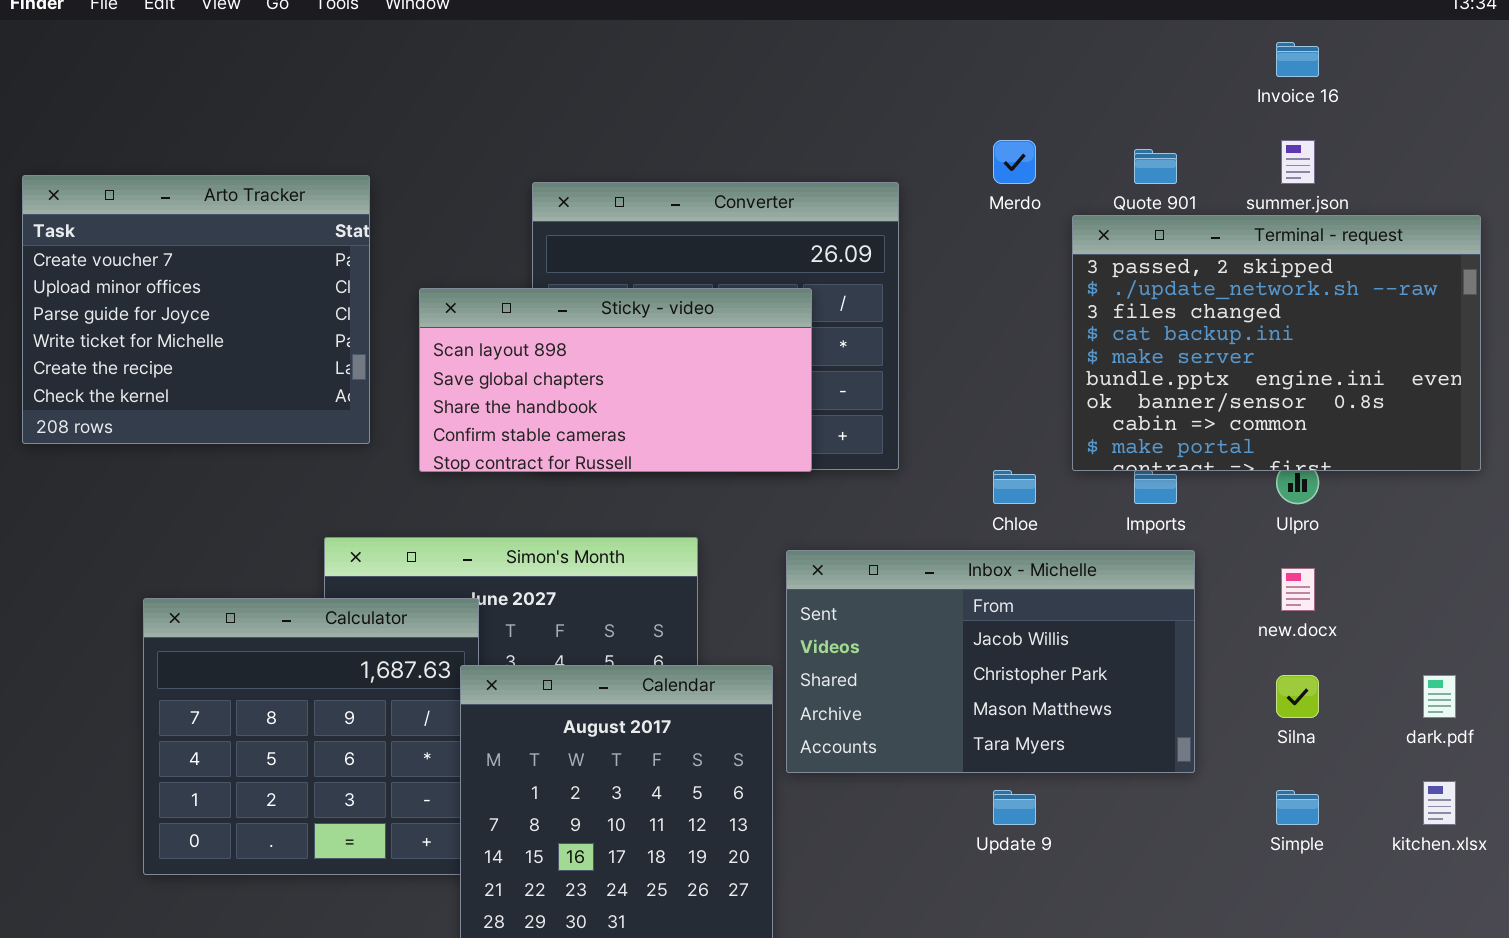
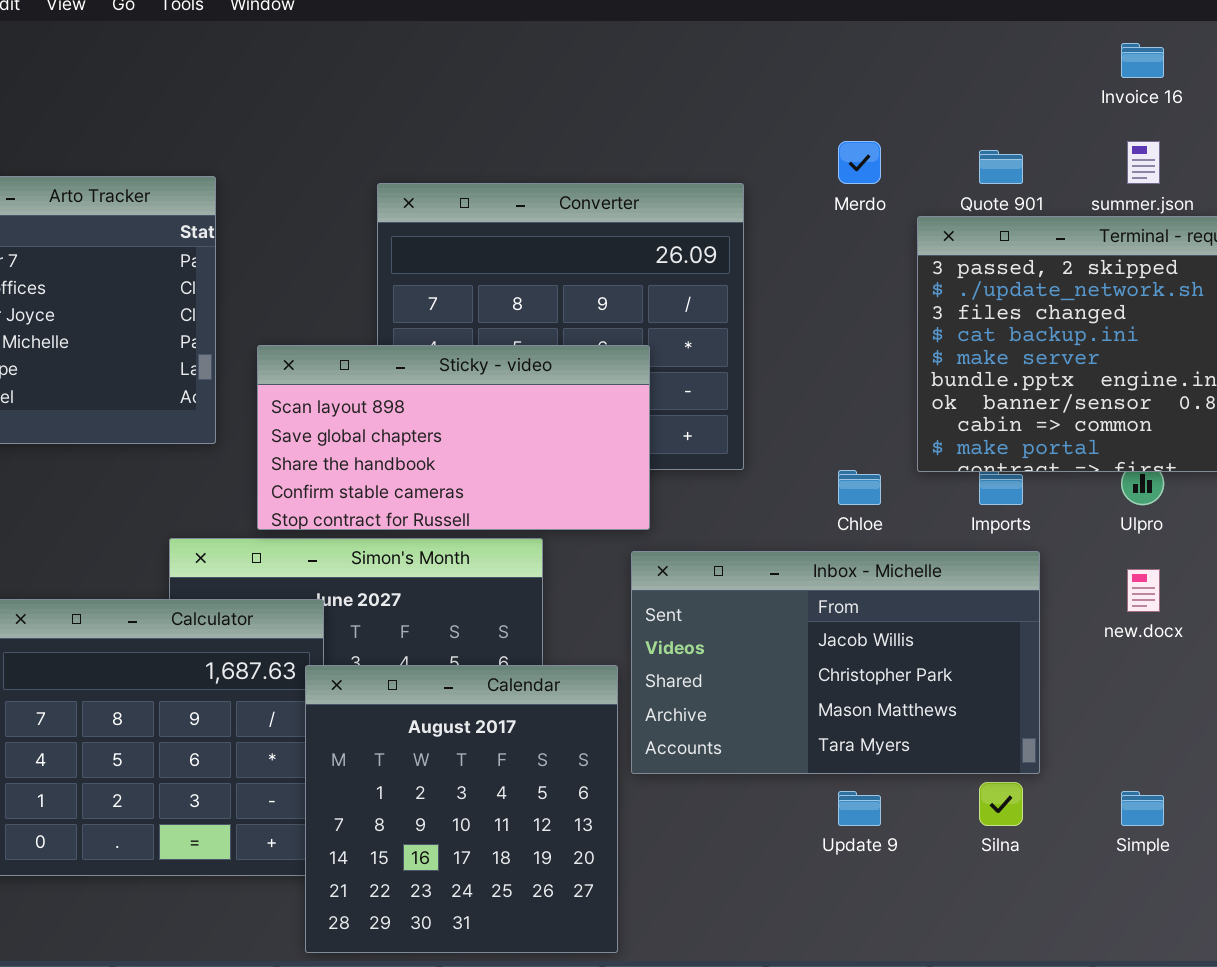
Sticky - video: [419,288,812,472] -> [257,345,650,530], moved
Silna: [1276,675,1319,718] -> [979,782,1023,826], moved

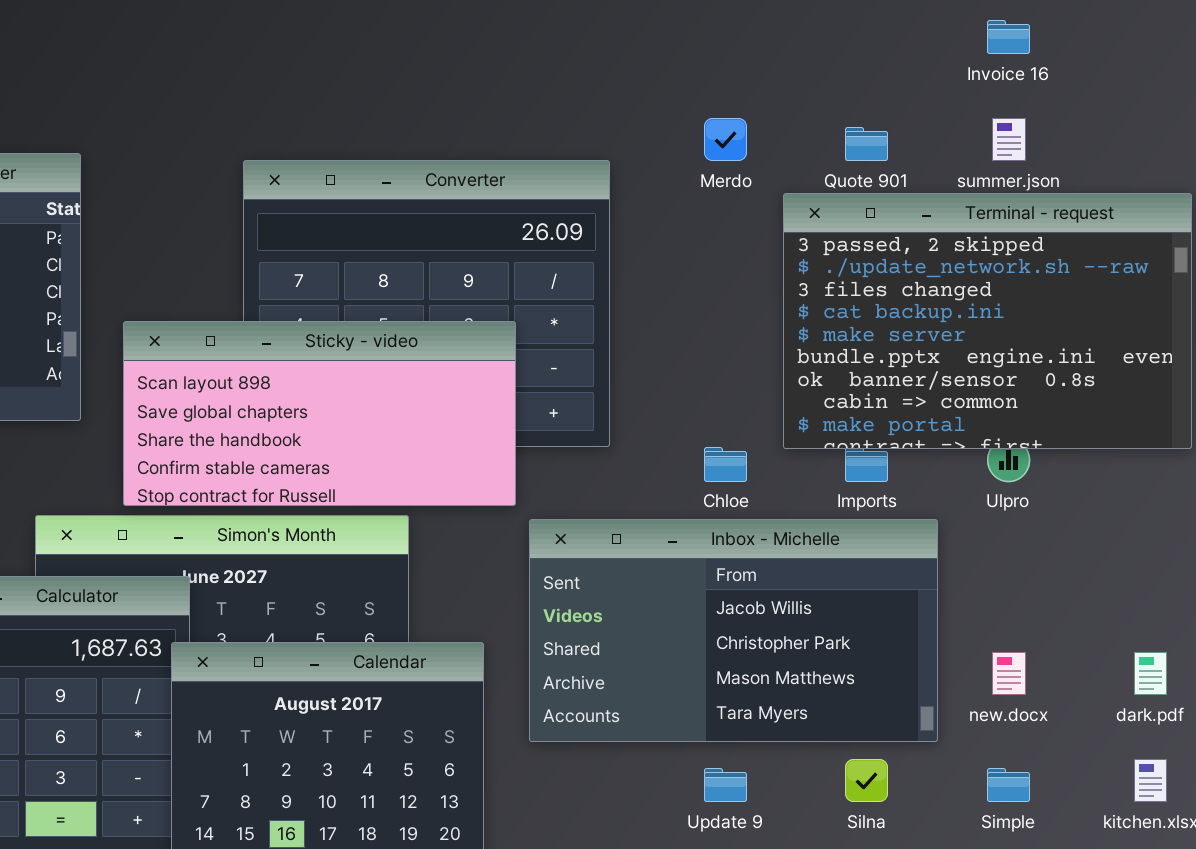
Inbox - Michelle: [631,551,1040,774] -> [529,519,938,742], moved
new.docx: [1127,569,1160,612] -> [992,652,1026,695], moved

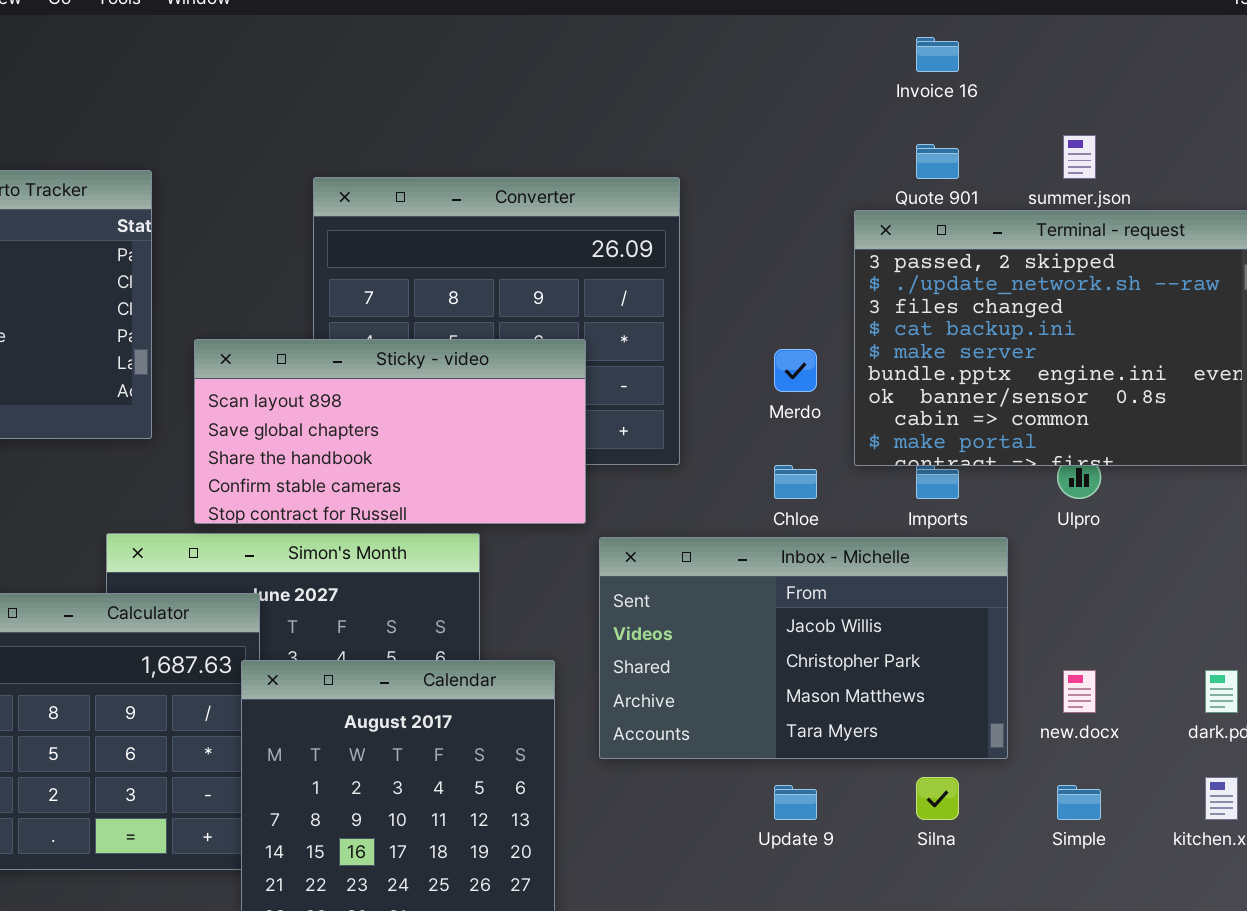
Invoice 16: [987,20,1030,54] -> [916,37,959,72], moved
Merdo: [704,118,747,161] -> [774,349,817,392], moved

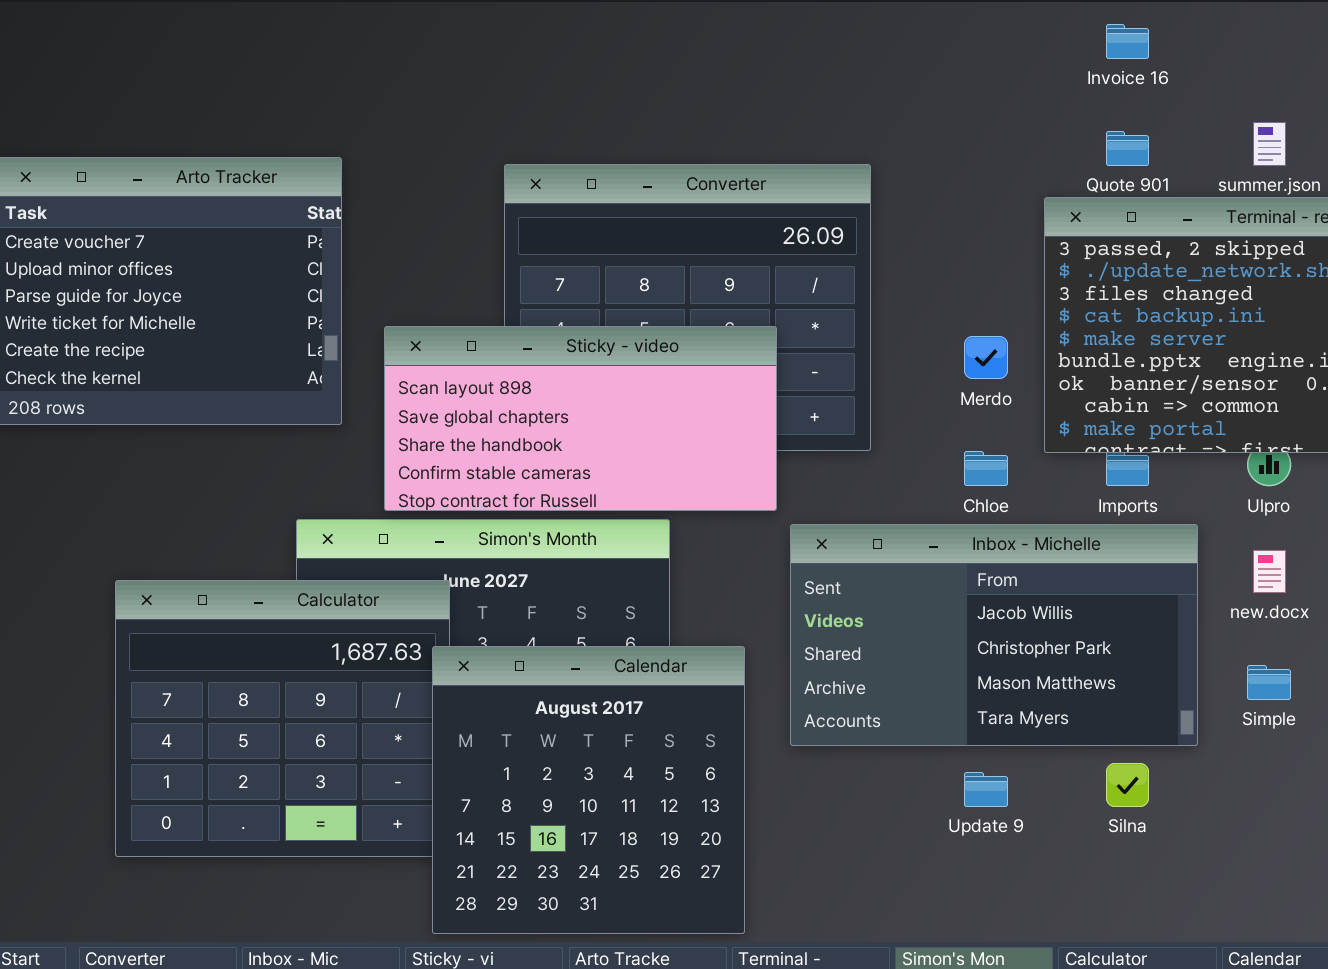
new.docx: [1063,670,1096,713] -> [1253,550,1286,593], moved
Simple: [1057,785,1101,820] -> [1247,665,1291,700], moved

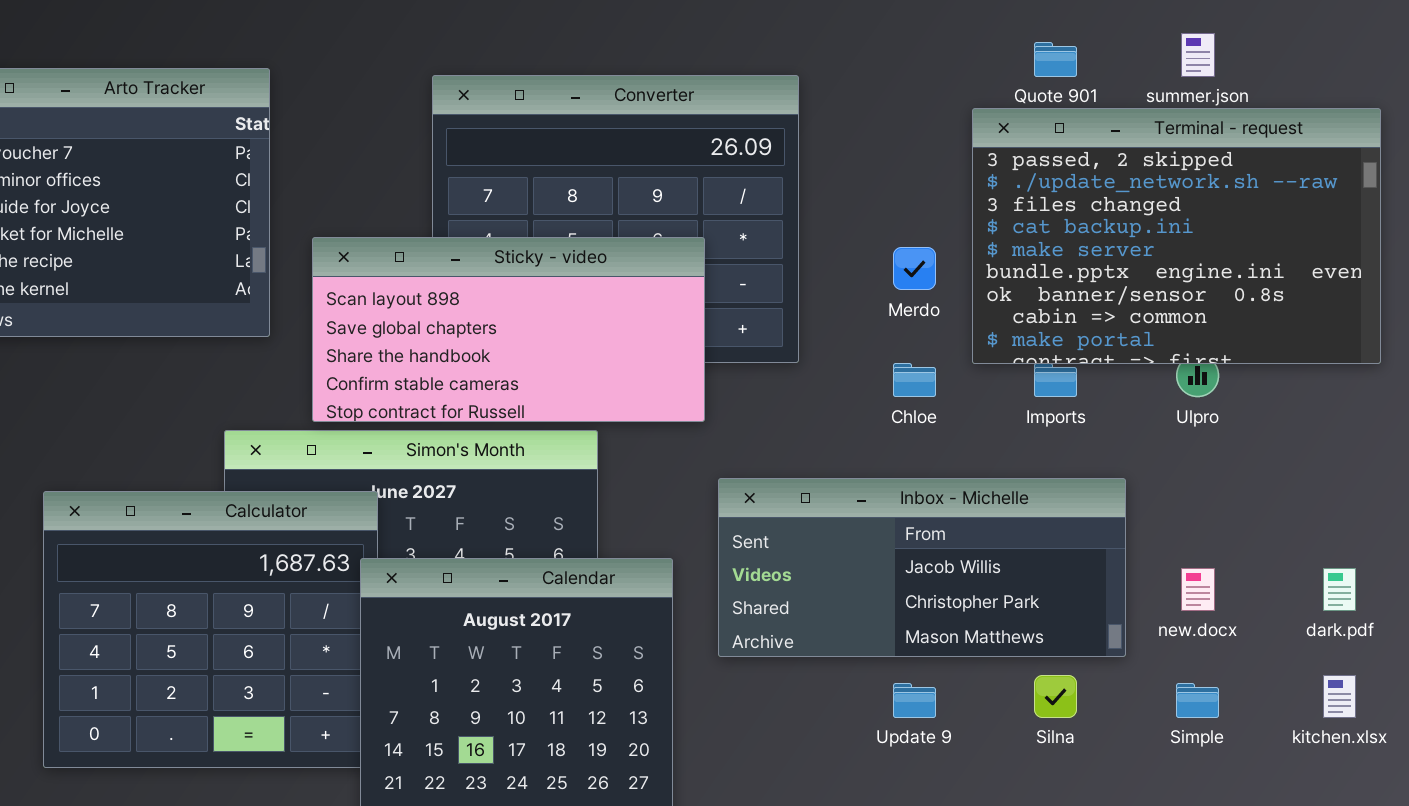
Inbox - Michelle: [790,524,1198,746] -> [718,478,1126,657], resized
new.docx: [1253,550,1286,593] -> [1181,568,1215,611], moved
Simple: [1247,665,1291,700] -> [1176,683,1219,718], moved

